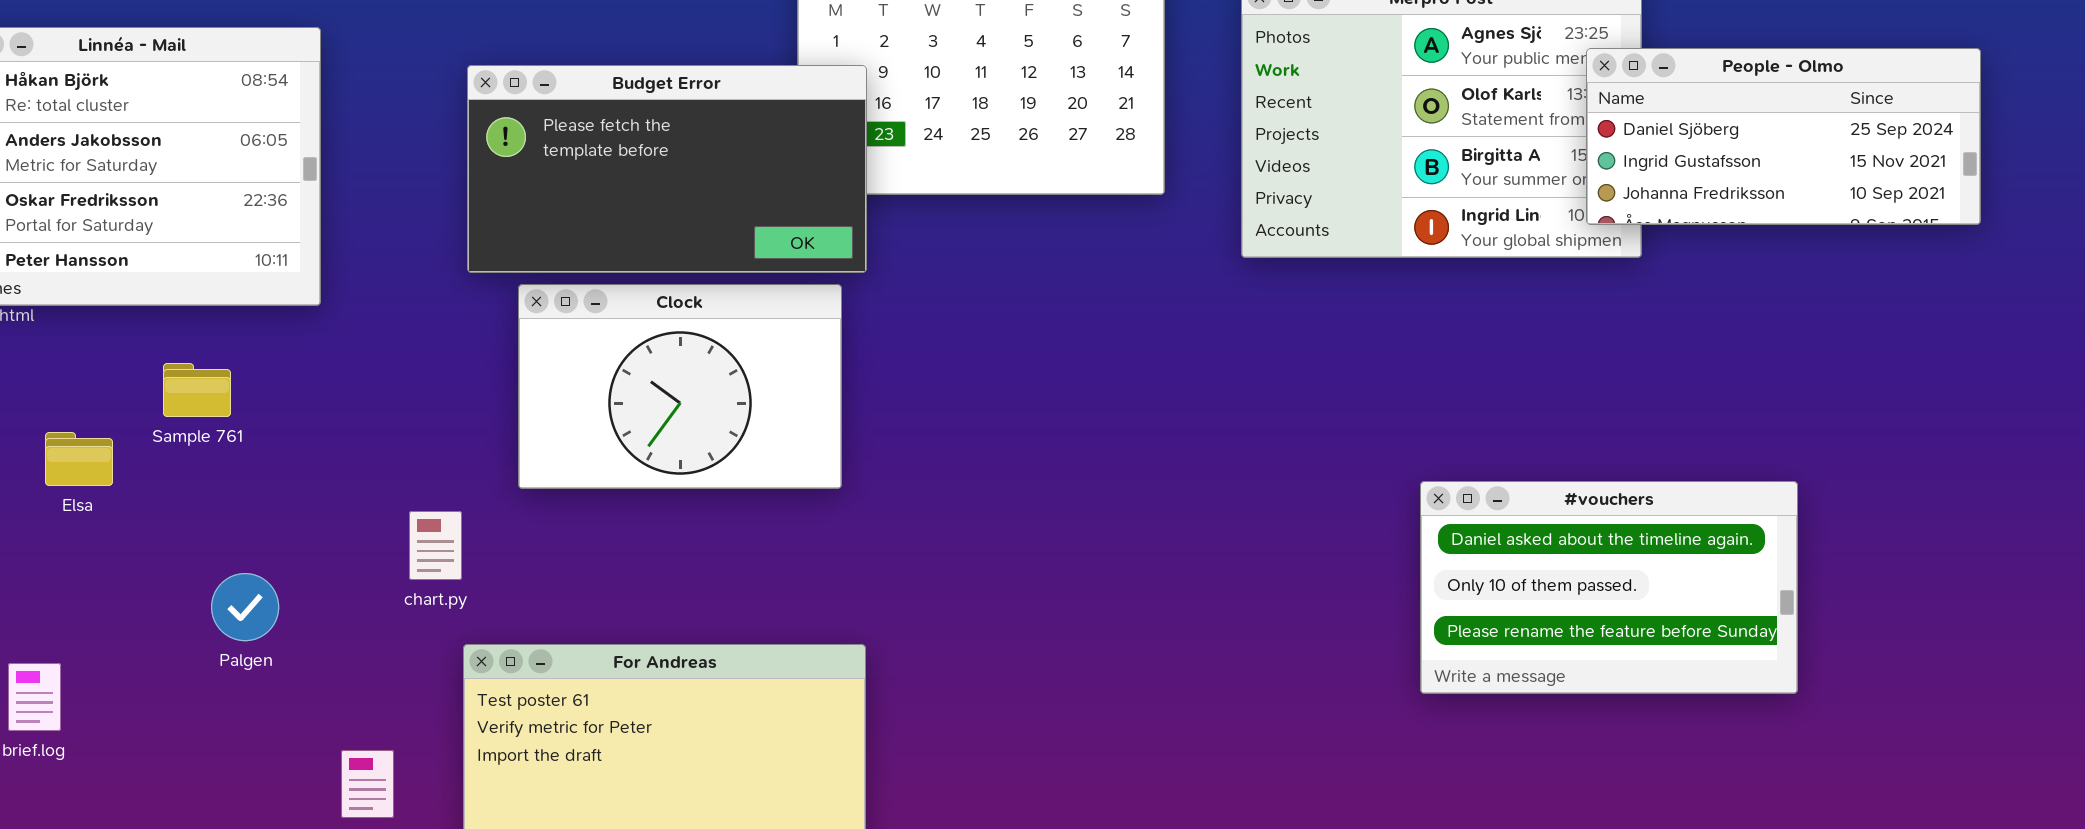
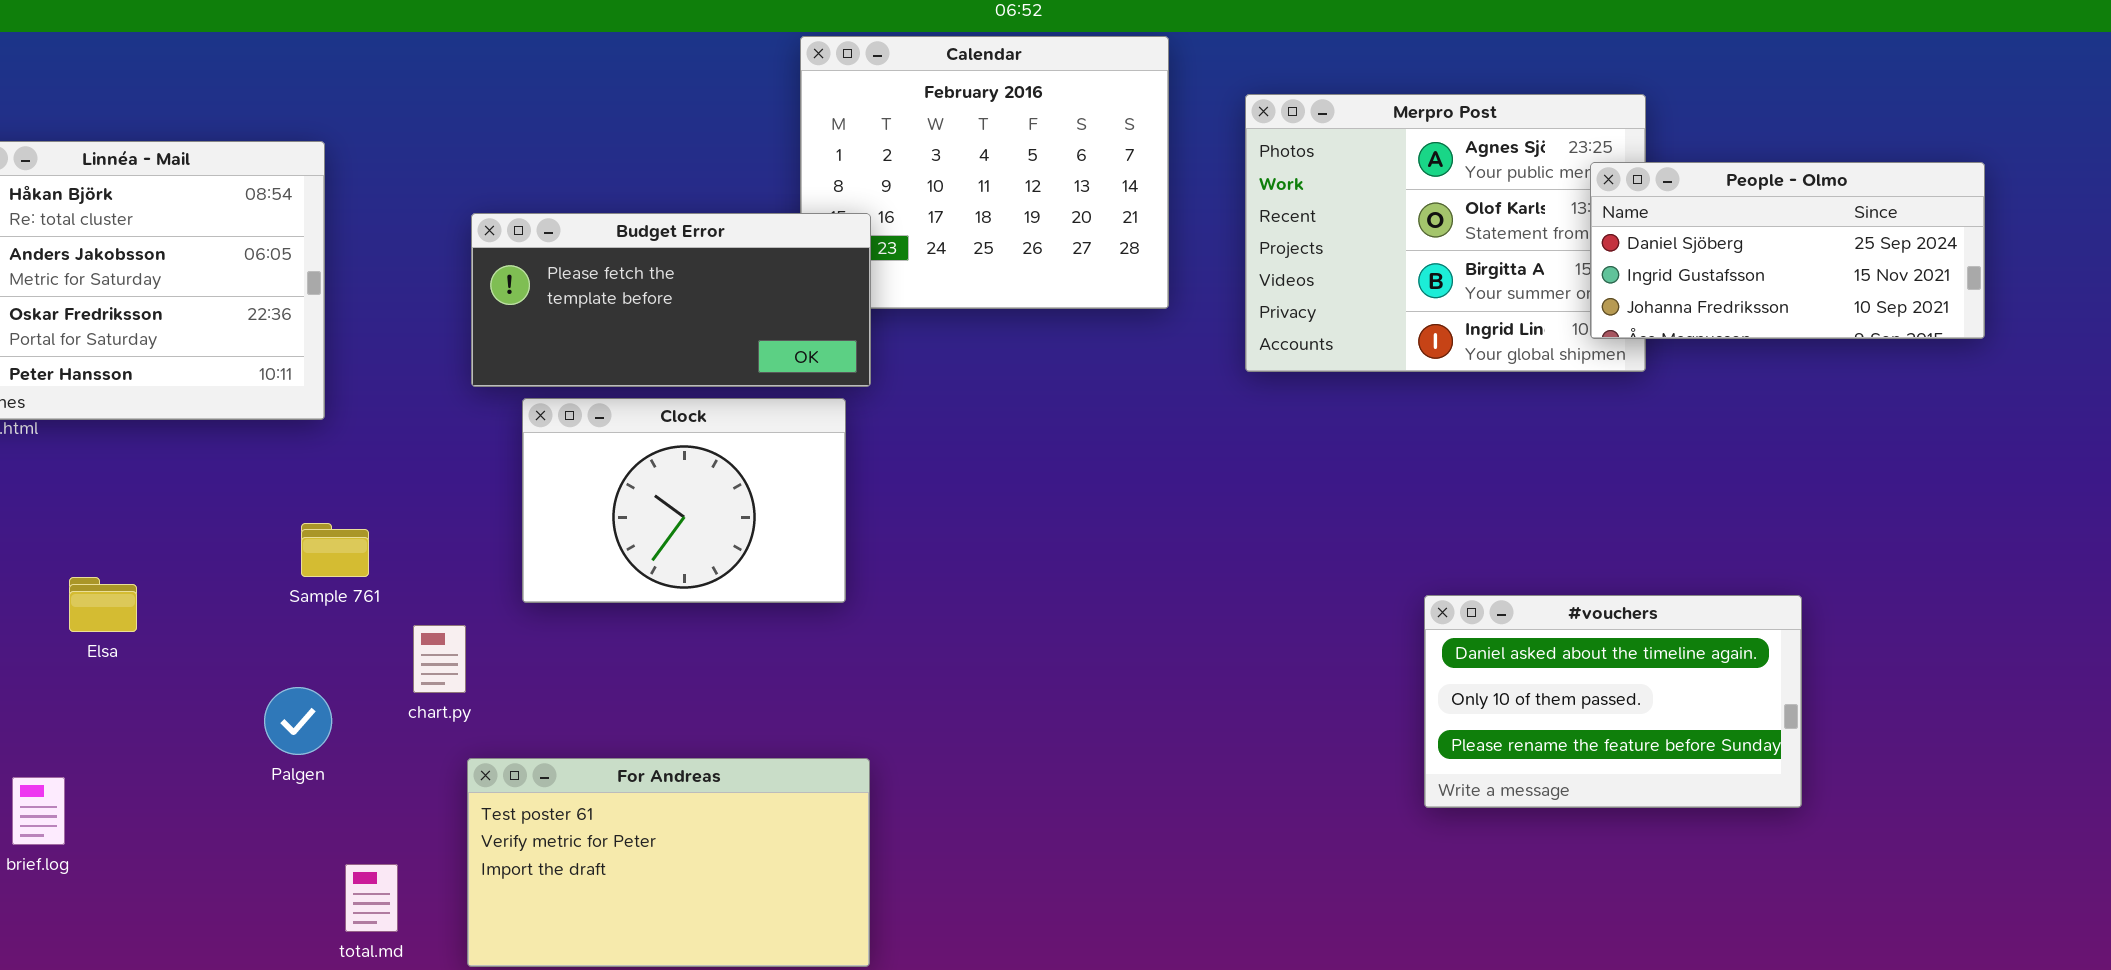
Budget Error: [467,65,867,273] -> [471,213,871,387], resized
Sample 761: [163,363,231,417] -> [301,523,369,577], moved
Elsa: [45,432,113,486] -> [69,577,137,632], moved
Palgen: [211,573,279,641] -> [264,687,332,755], moved

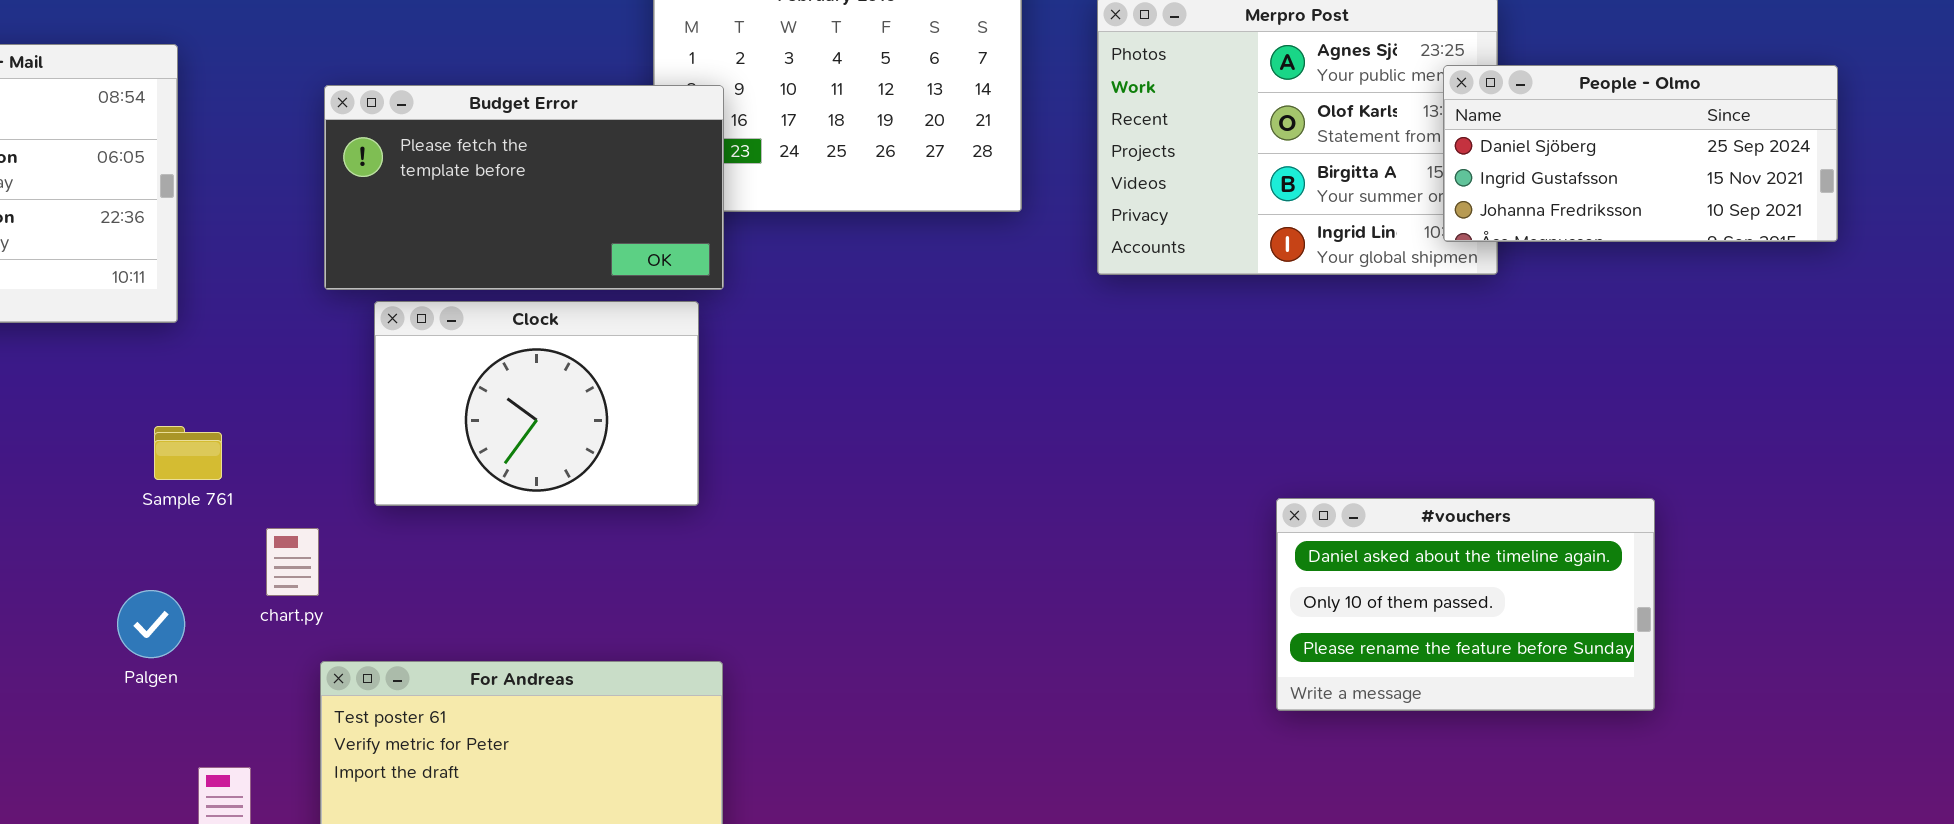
Budget Error: [471,213,871,387] -> [324,85,724,290], resized

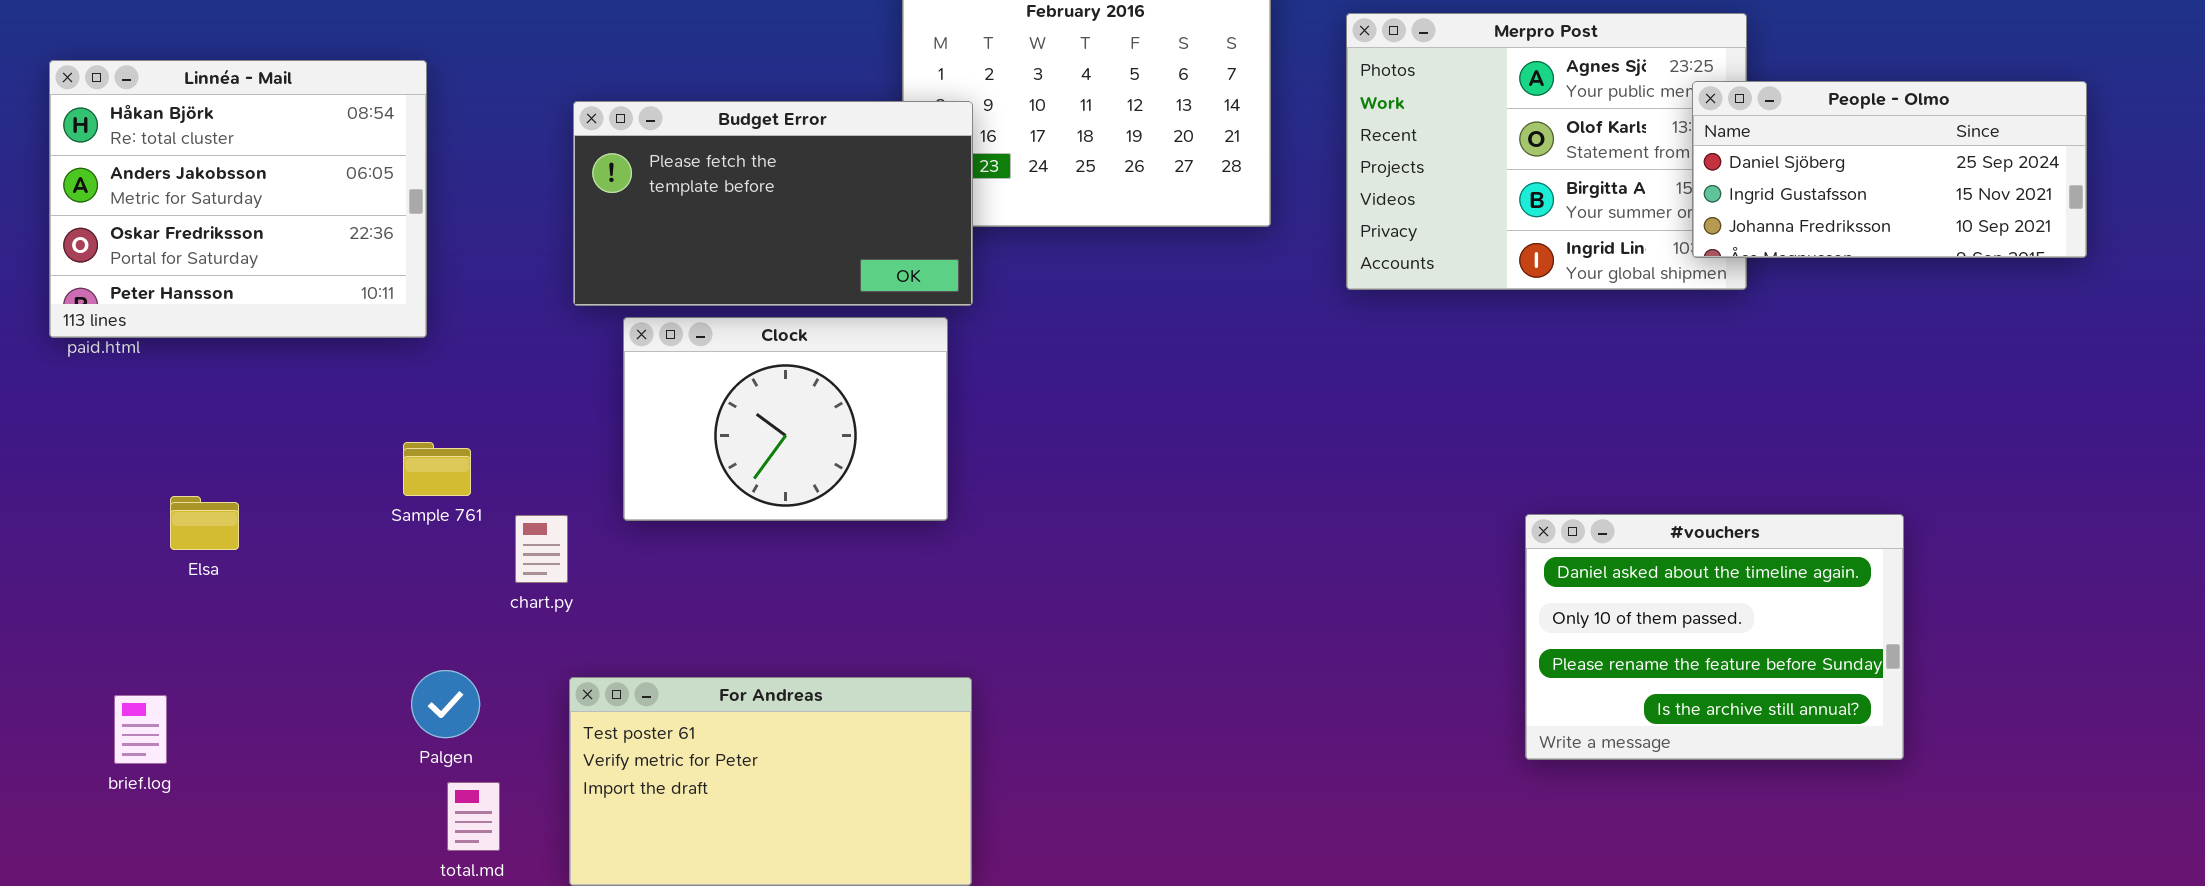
#vouchers: [1276,498,1655,711] -> [1525,514,1904,760], resized
chart.py: [266,528,319,596] -> [515,515,568,583], moved
Palgen: [117,590,185,658] -> [411,670,480,738], moved

